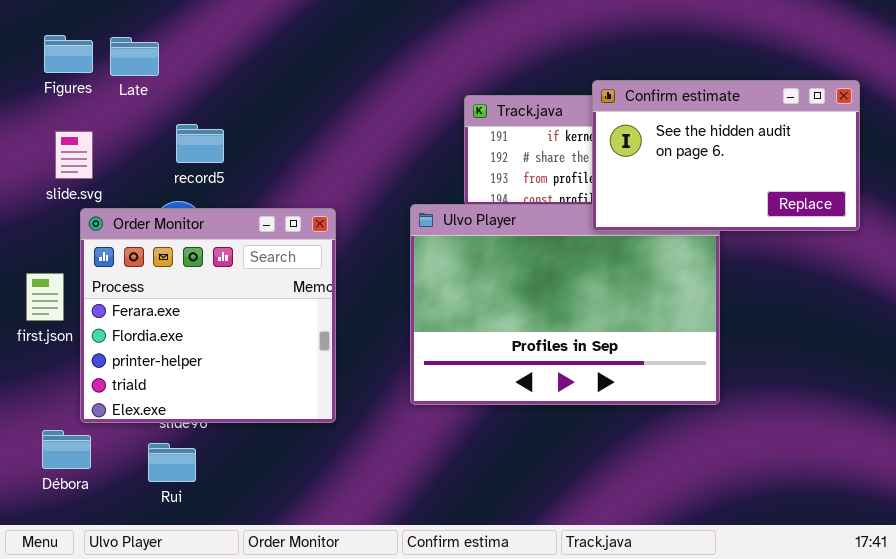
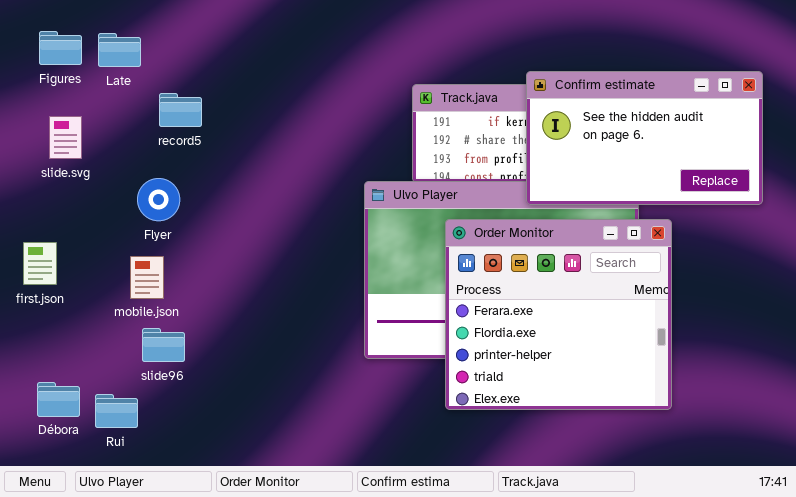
record5: [176,124,224,163] -> [159,93,202,127], moved
Order Monitor: [80,208,336,423] -> [445,219,672,410], moved
Rui: [148,443,196,482] -> [95,394,138,428], moved

